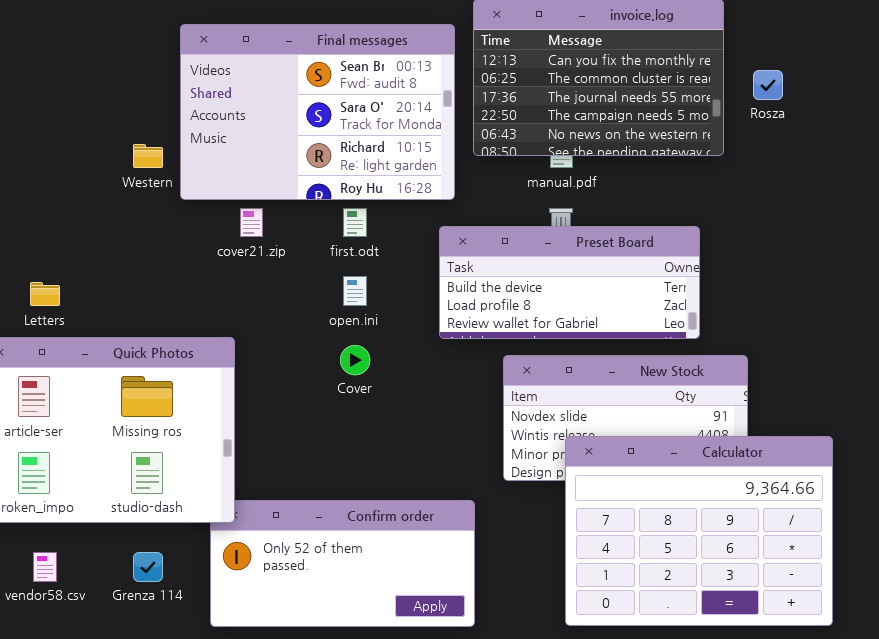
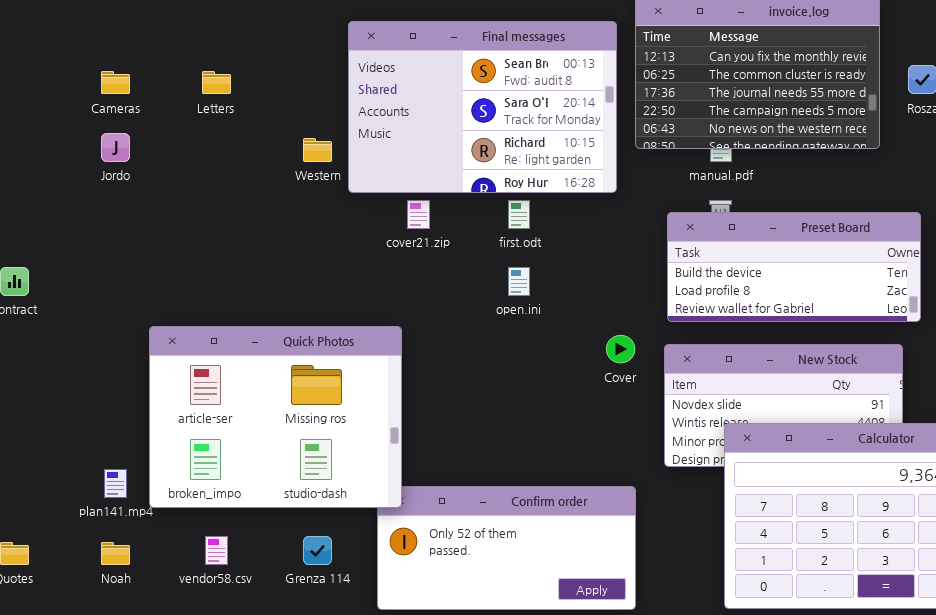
Preset Board: [439,226,700,339] -> [667,212,921,322], moved
Letters: [30,282,60,306] -> [202,71,231,94], moved
Cover: [340,345,370,375] -> [606,335,635,363], moved

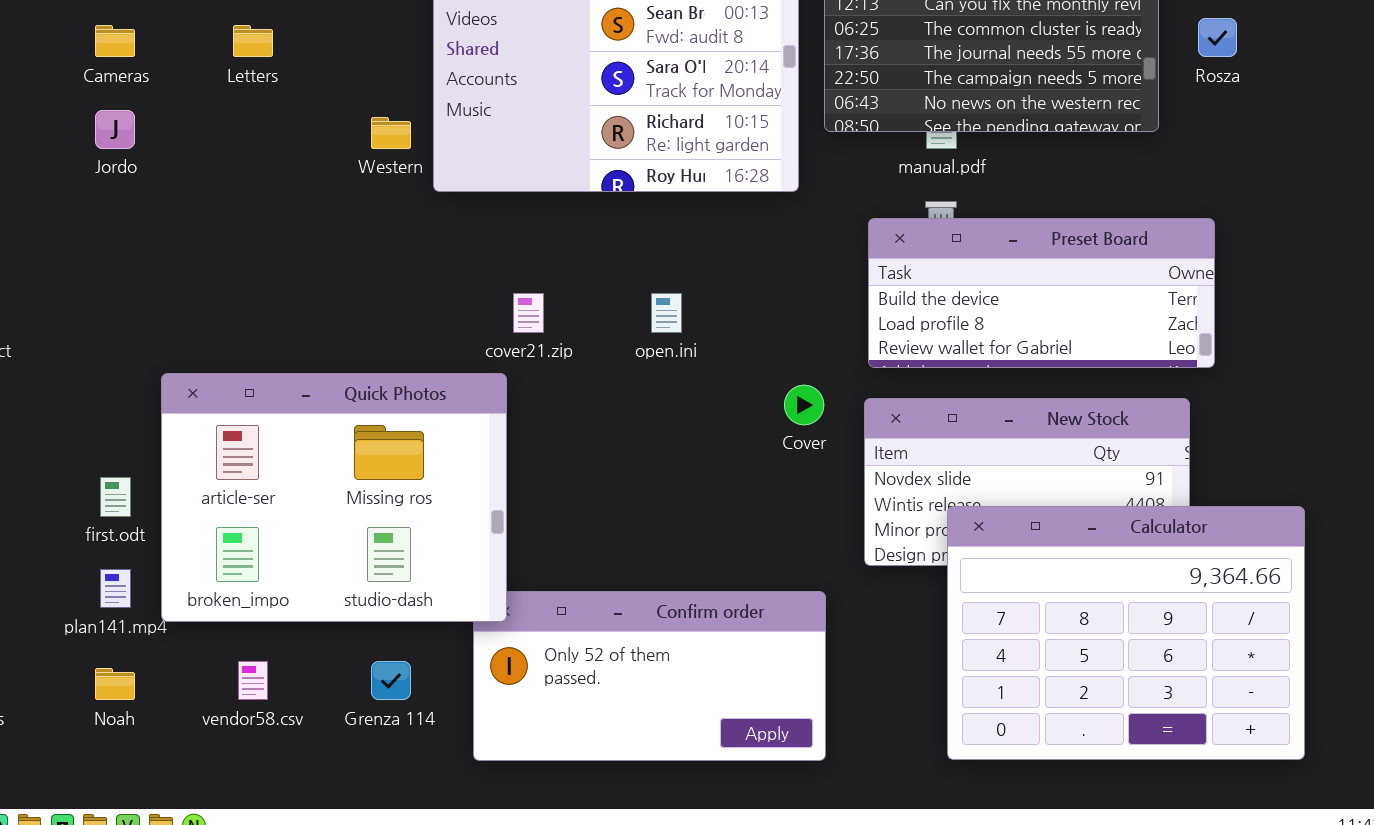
cover21.zip: [407,200,430,229] -> [513,293,544,333], moved
first.odt: [508,200,530,229] -> [100,477,131,517], moved

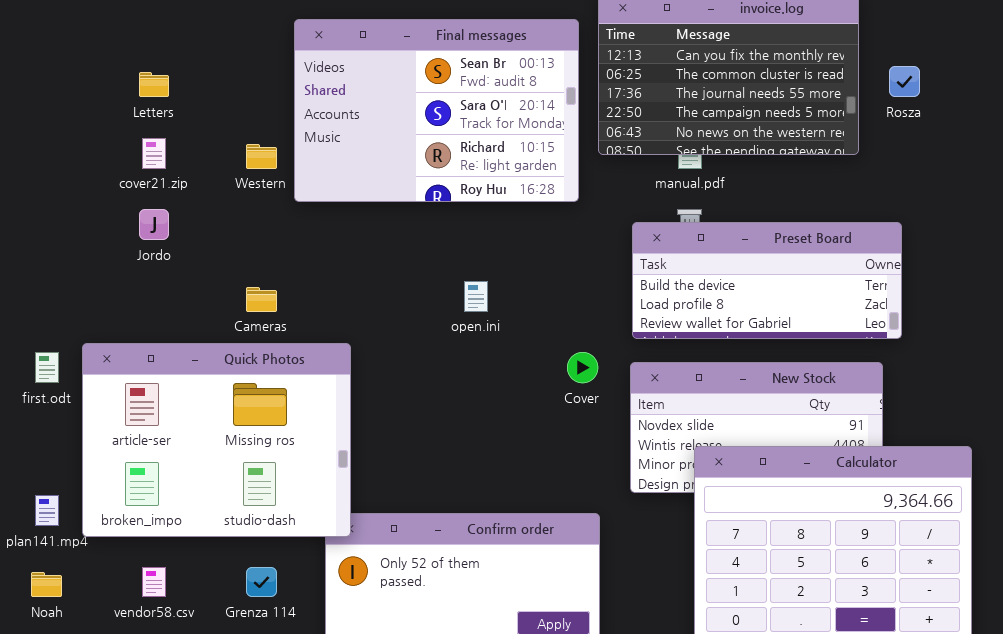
Cameras: [95,25,135,57] -> [246,287,277,312], moved
Jordo: [95,110,135,149] -> [139,209,169,240], moved
cover21.zip: [513,293,544,333] -> [142,138,166,169], moved
first.odt: [100,477,131,517] -> [35,352,59,383], moved

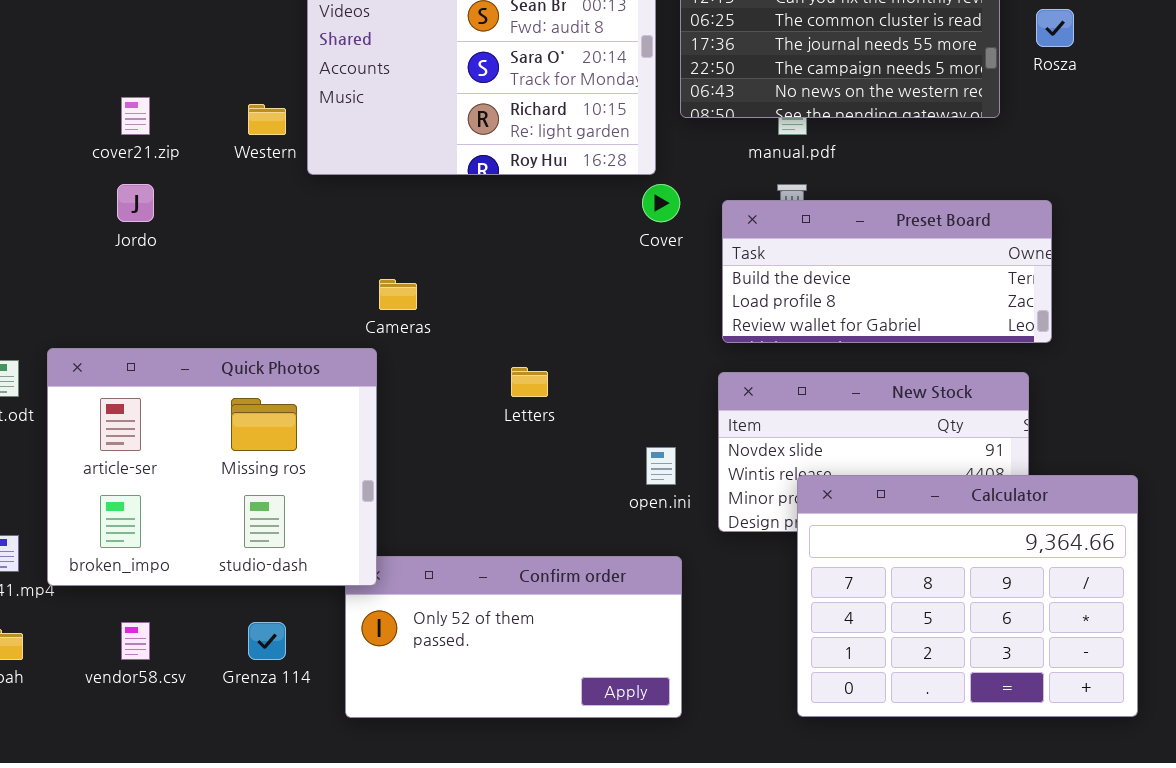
Letters: [139,72,169,97] -> [511,367,548,397], moved
open.ini: [464,281,488,312] -> [646,447,676,485], moved
Cameras: [246,287,277,312] -> [379,279,417,310], moved
Cover: [567,352,598,383] -> [642,184,680,222], moved

